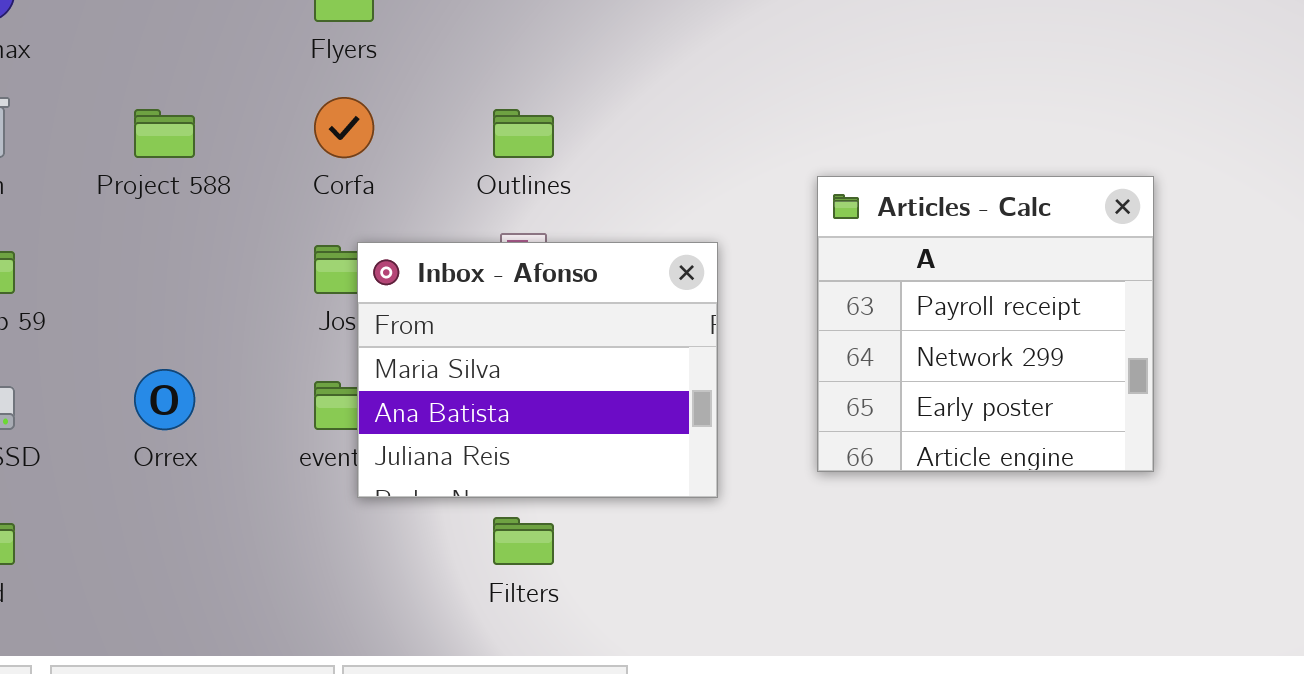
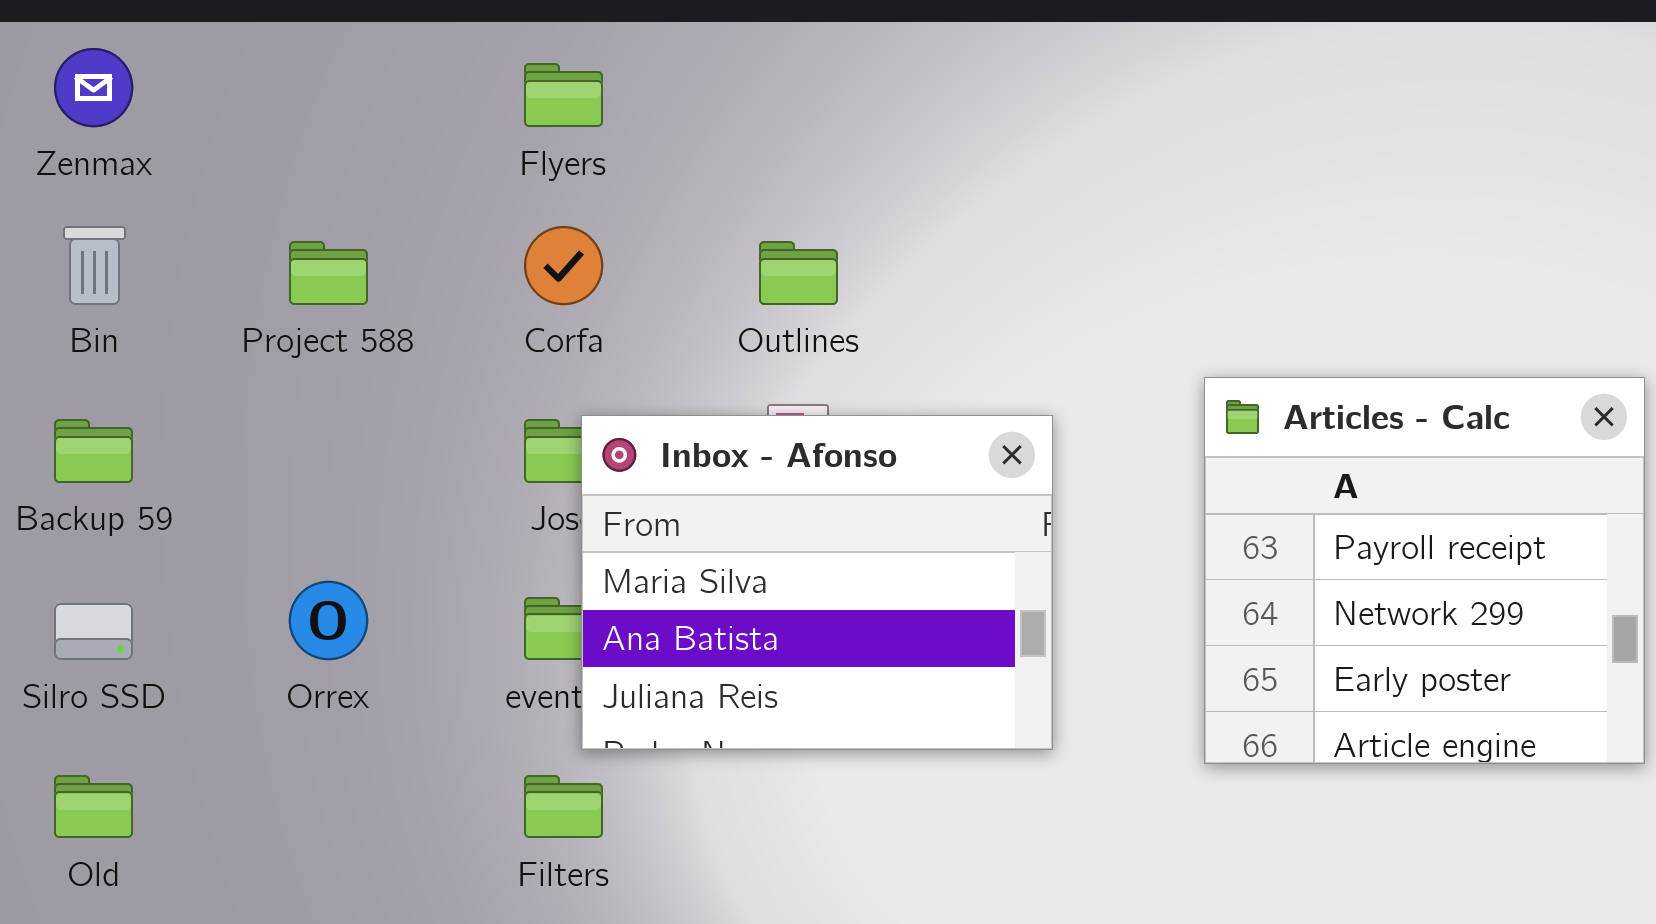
Articles - Calc: [817,176,1154,472] -> [1204,377,1645,764], moved
Filters: [493,517,554,565] -> [524,775,603,838], moved

